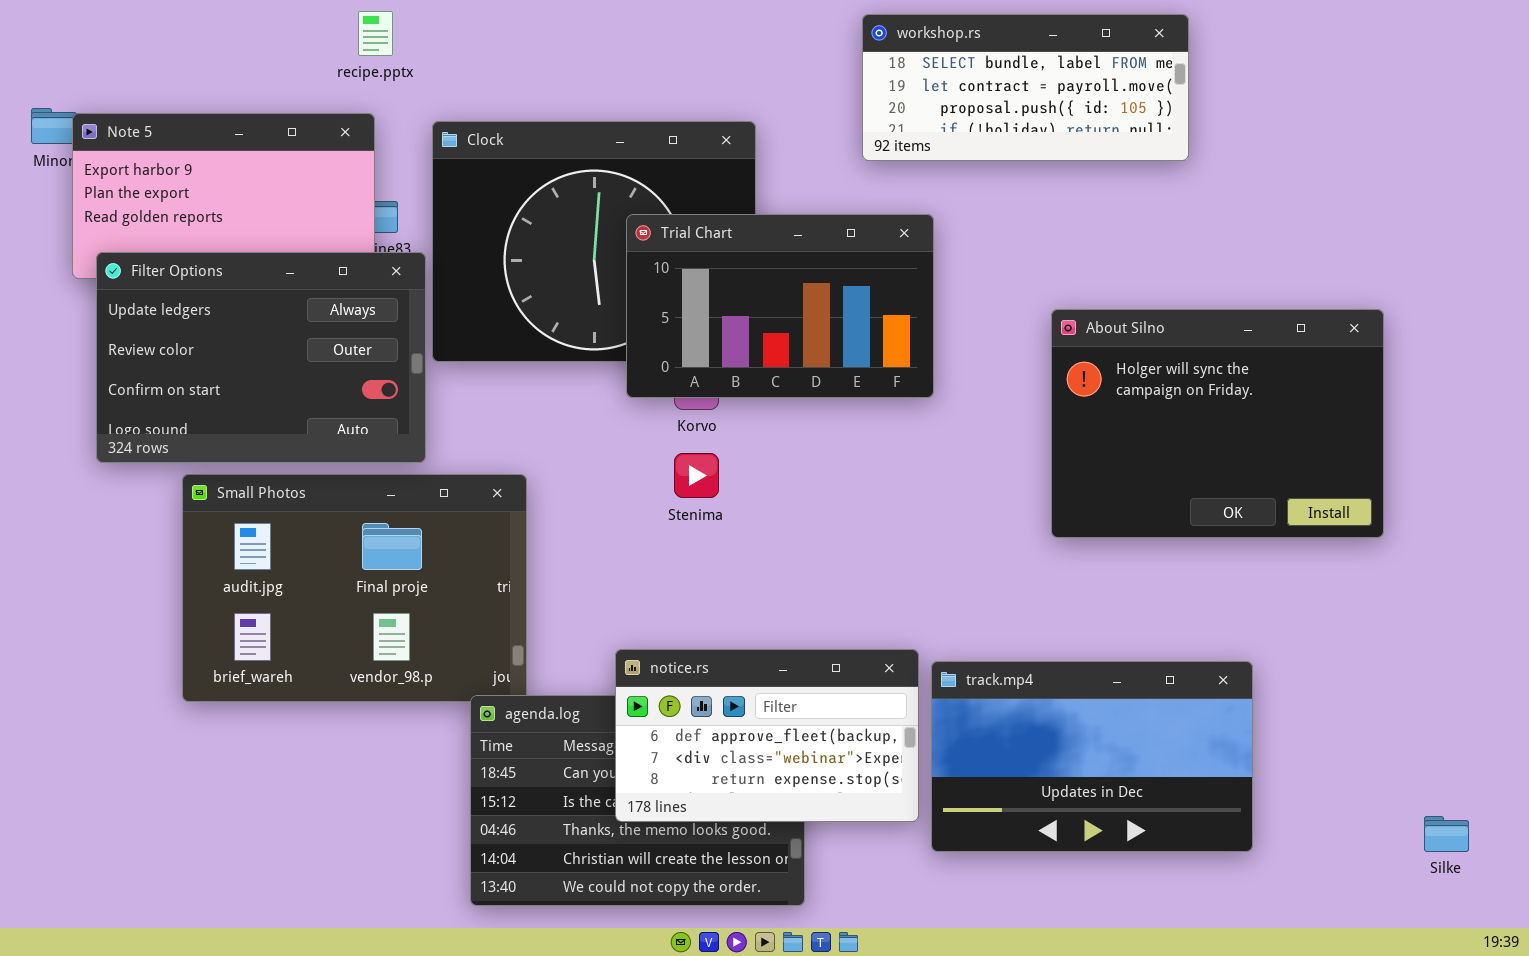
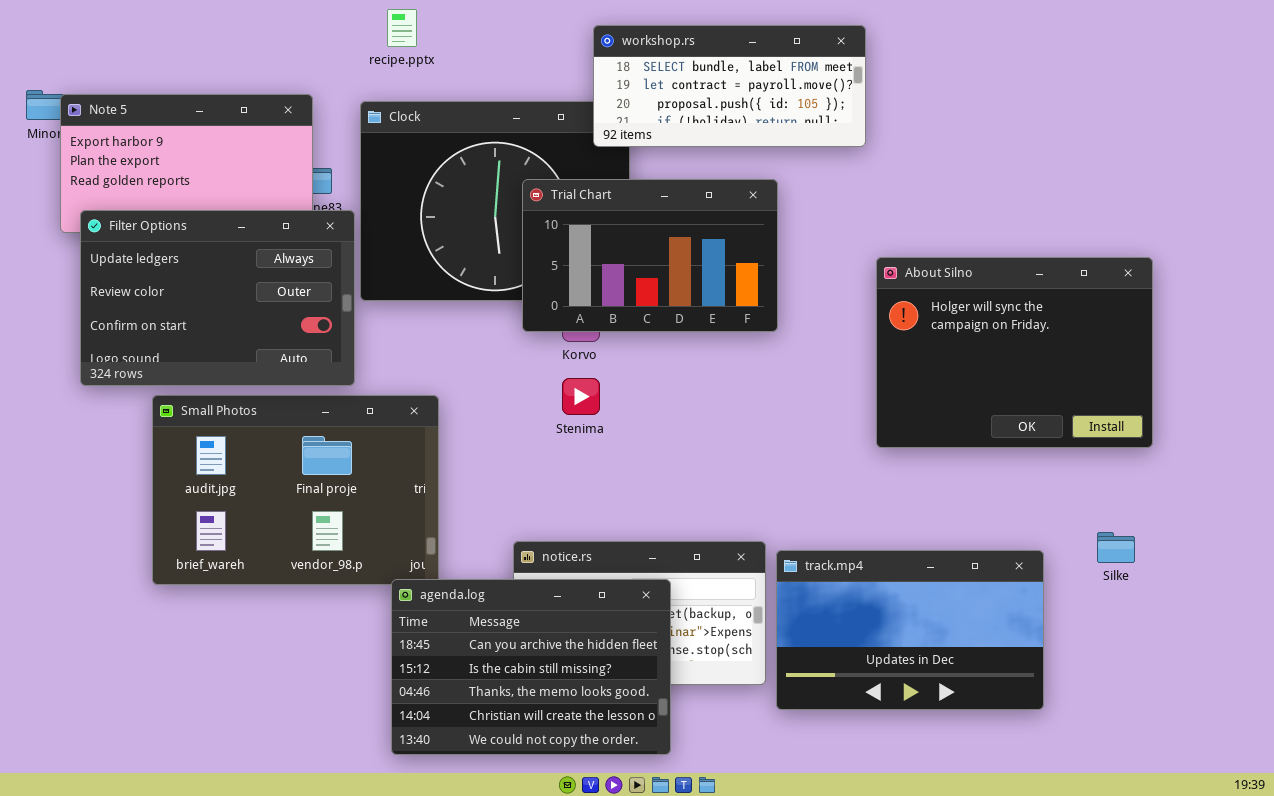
recipe.pptx: [358,11,393,56] -> [387,9,417,47], moved
workshop.rs: [862,14,1189,161] -> [593,25,866,147], moved
agenda.log: [470,695,805,906] -> [391,579,671,755], raised
Silke: [1424,816,1469,852] -> [1097,532,1135,563], moved

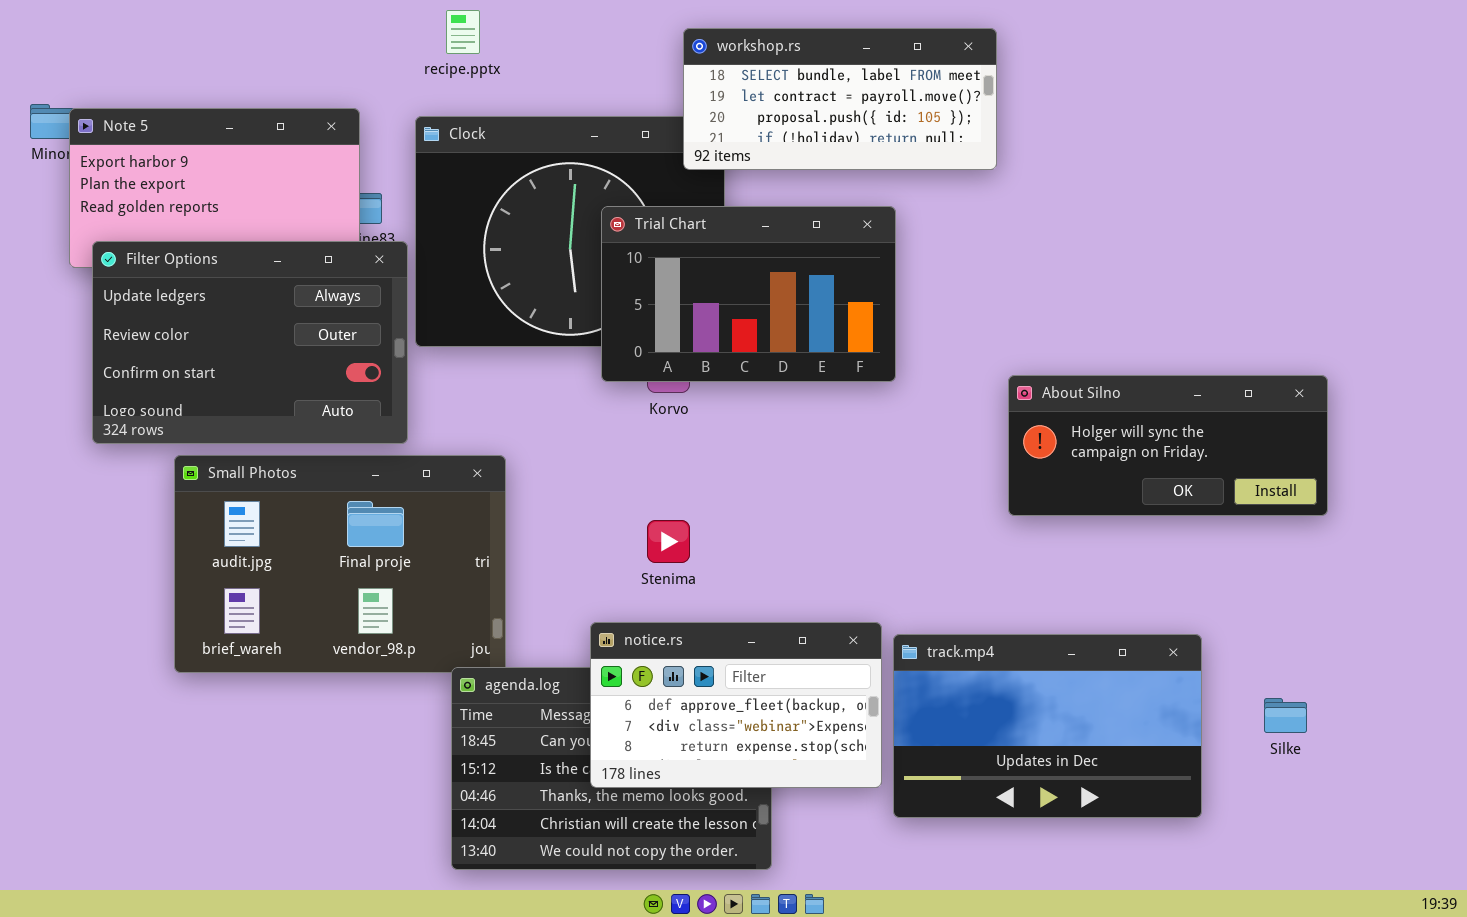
About Silno: [876,257,1153,448] -> [1008,375,1328,516], resized
Stenima: [562,378,600,415] -> [647,520,690,563], moved
Silke: [1097,532,1135,563] -> [1264,698,1307,733], moved
notice.rs: [513,541,766,685] -> [590,622,882,788], raised

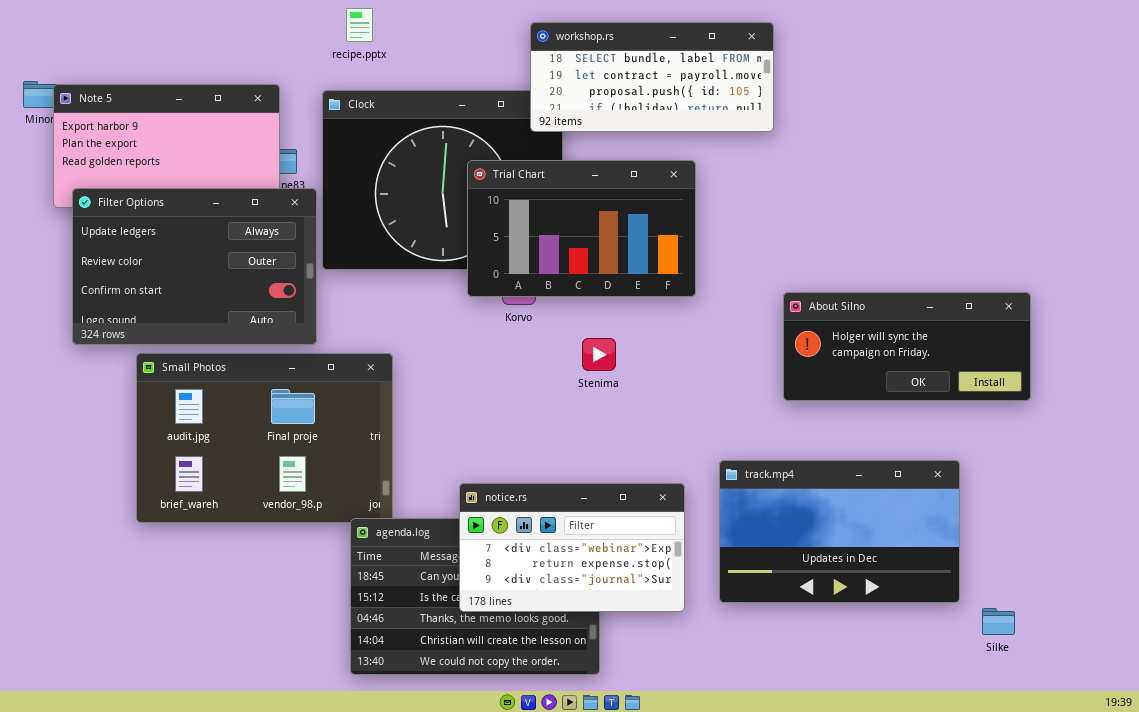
Stenima: [647,520,690,563] -> [582,338,616,371], moved
notice.rs: [590,622,882,788] -> [459,483,685,612], scrolled down 1 row
track.mp4: [893,634,1202,818] -> [719,460,960,603], moved
Silke: [1264,698,1307,733] -> [982,608,1015,635], moved

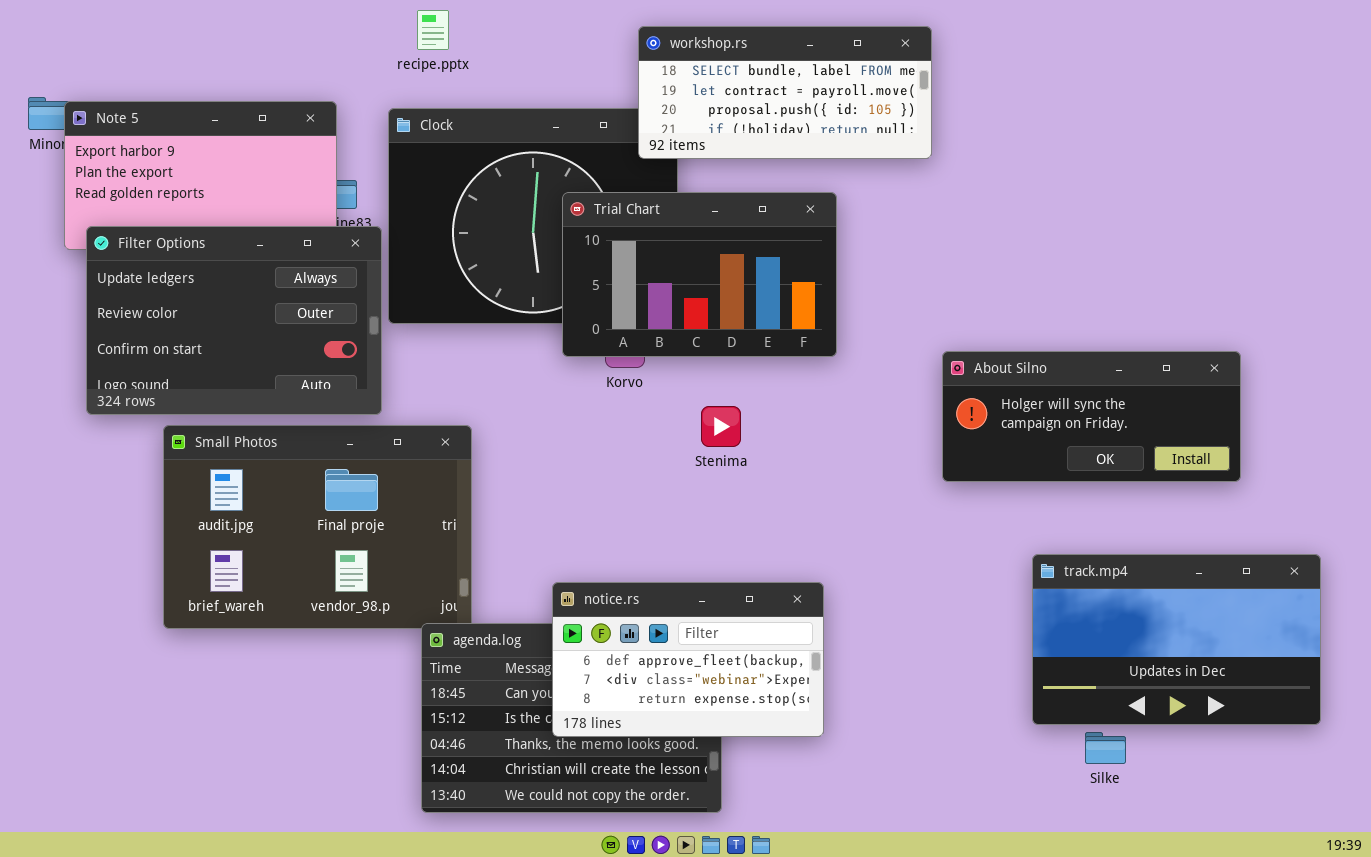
track.mp4: [719,460,960,603] -> [1032,554,1321,725], moved
notice.rs: [459,483,685,612] -> [552,582,824,737], scrolled up 1 row
Silke: [982,608,1015,635] -> [1085,732,1126,764], moved

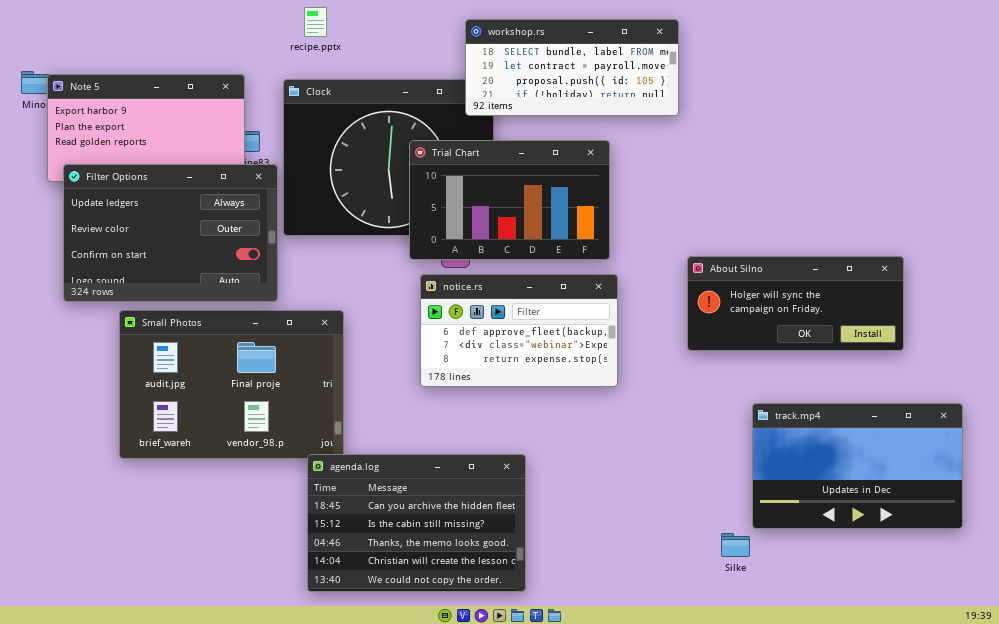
notice.rs: [552,582,824,737] -> [420,274,618,387], moved
Silke: [1085,732,1126,764] -> [721,533,750,557], moved

